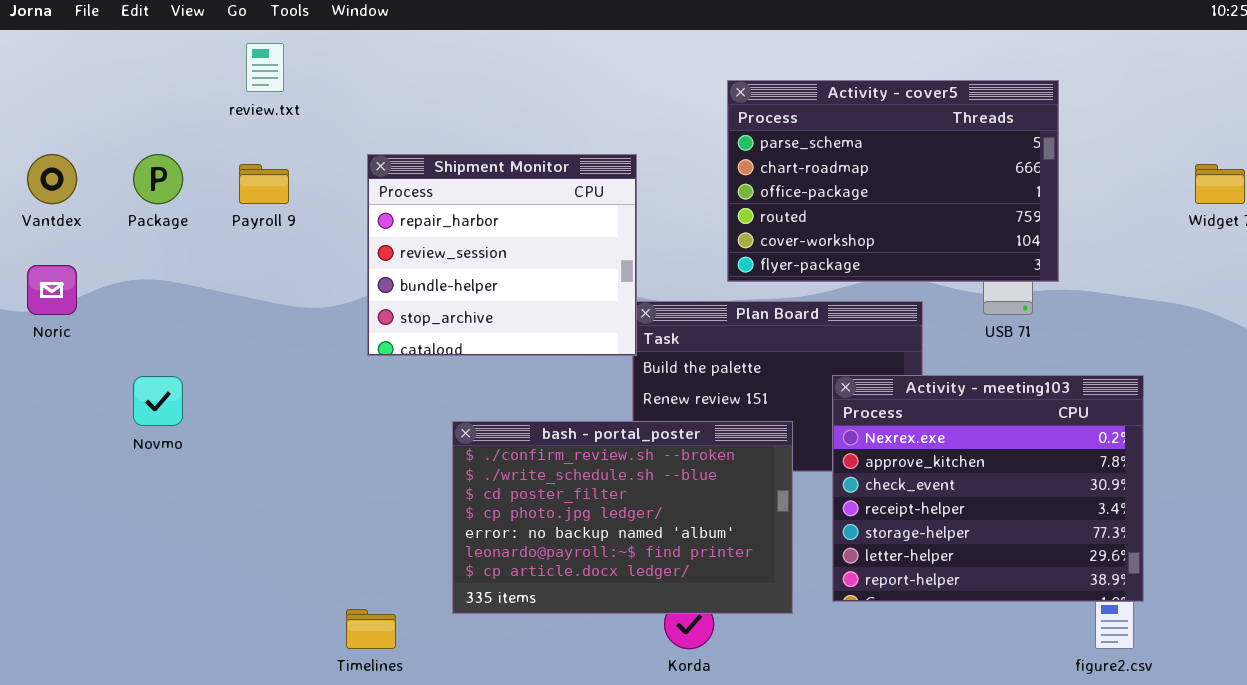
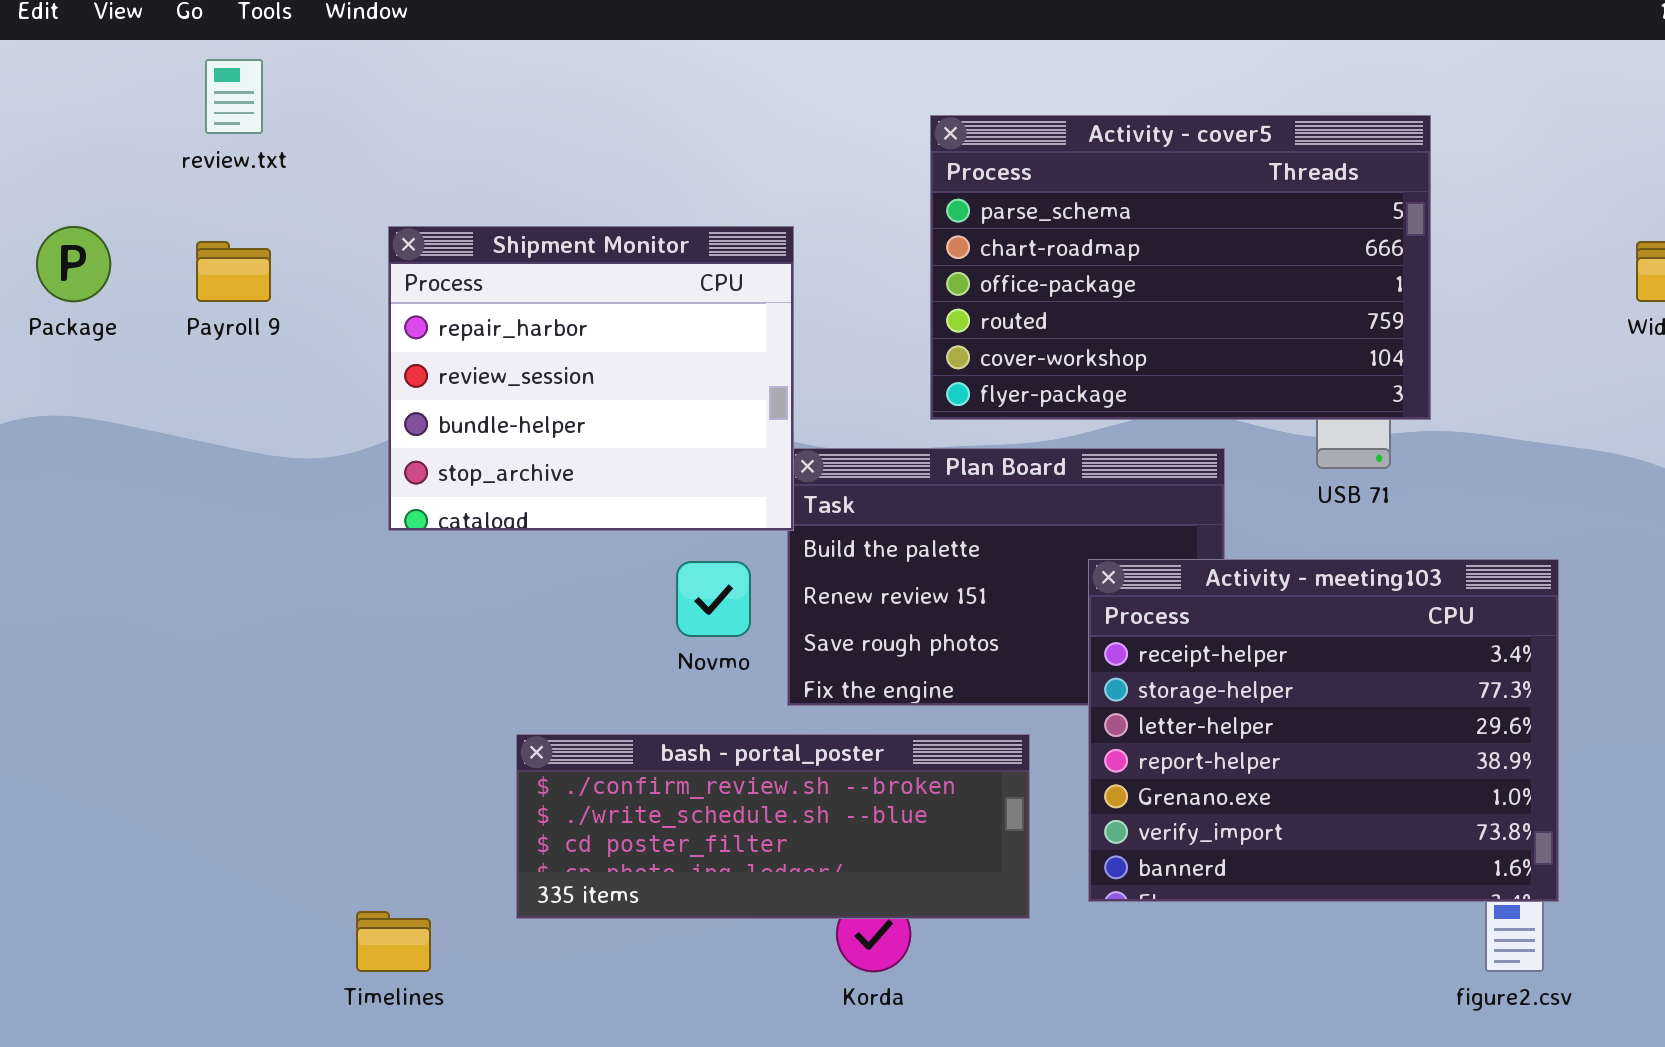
Activity - meeting103: [832,375,1144,602] -> [1088,559,1559,902], scrolled down 3 rows
Novmo: [133,376,183,426] -> [676,561,751,637], moved
bash - portal_poster: [452,421,793,614] -> [516,734,1030,919], resized

